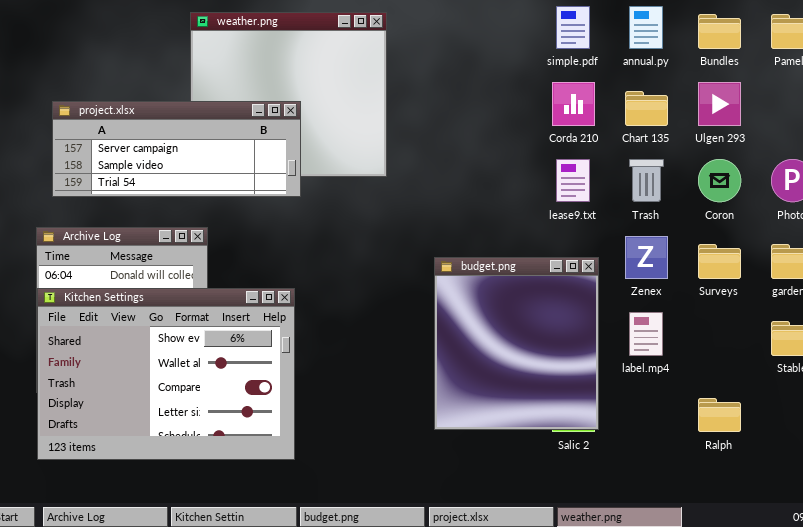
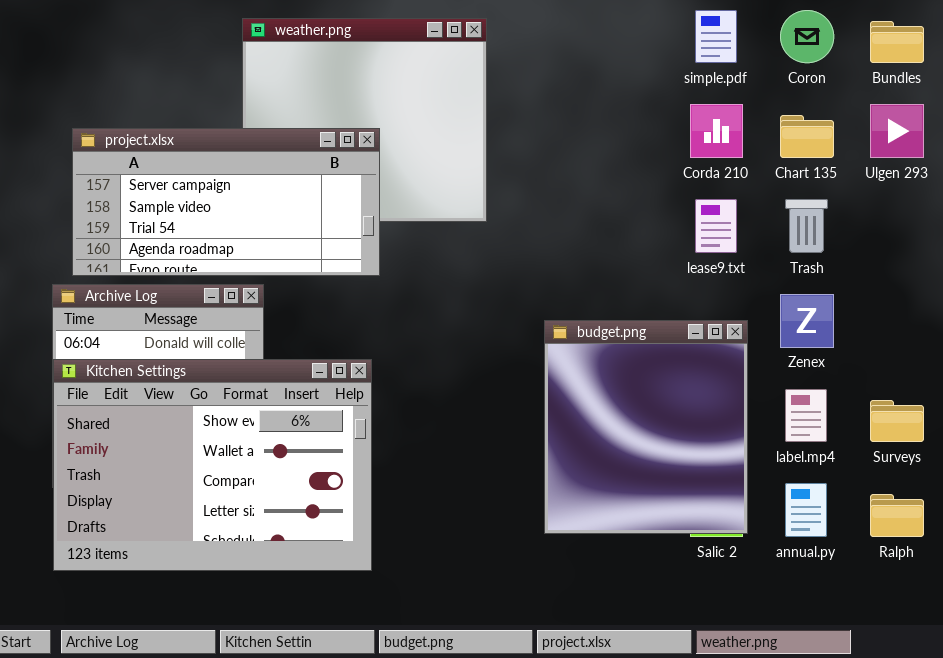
annual.py: [629,6,663,49] -> [785,483,827,537], moved
project.xlsx: [52,101,301,197] -> [72,128,380,276], resized
Coron: [698,159,741,202] -> [780,10,834,63], moved
Surveys: [698,244,741,279] -> [870,400,924,442], moved

